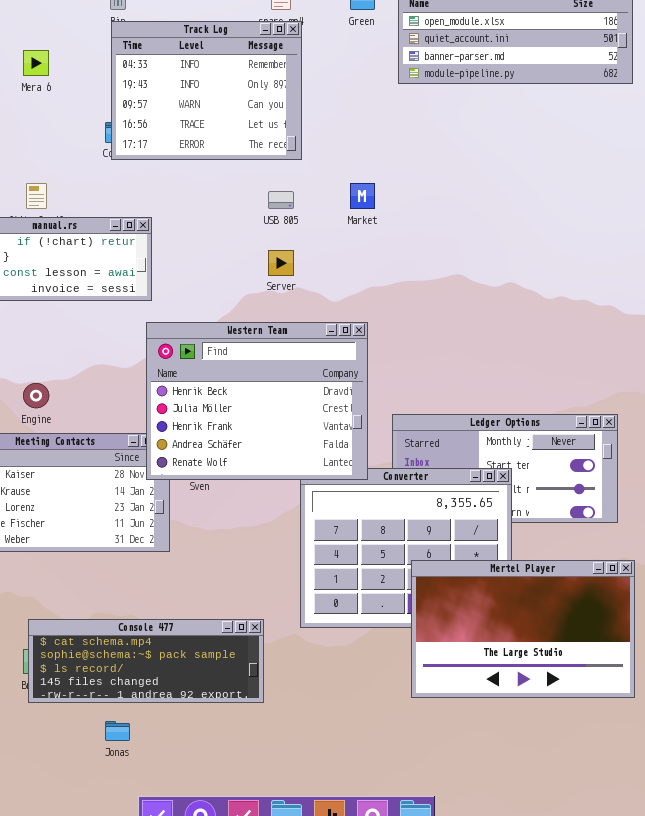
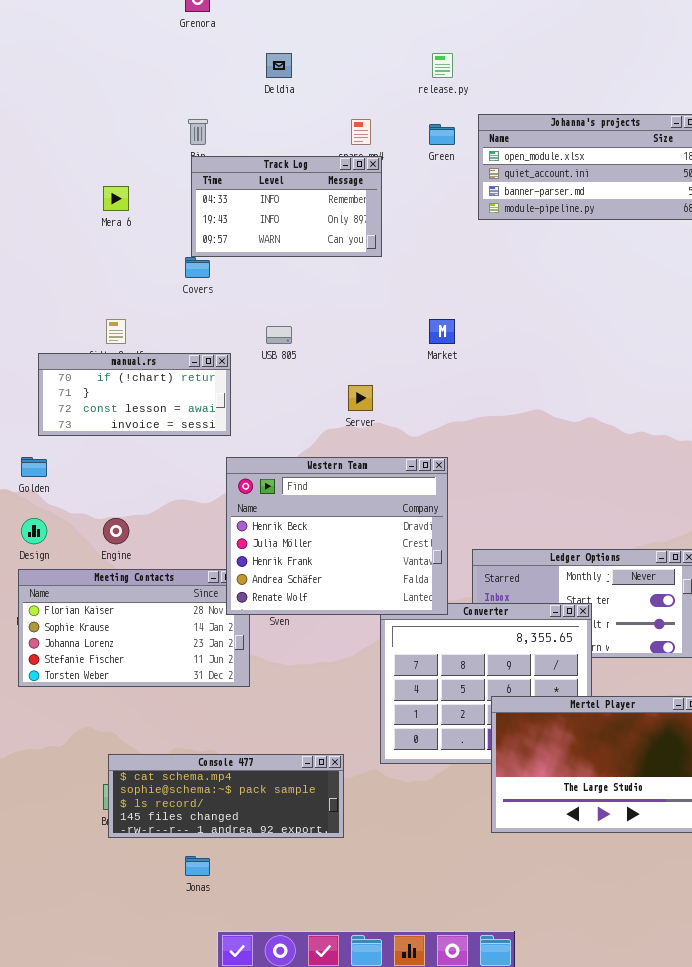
Track Log: [111,21,302,160] -> [191,156,382,257], resized
USB 805: [268,191,294,209] -> [266,326,292,344], moved

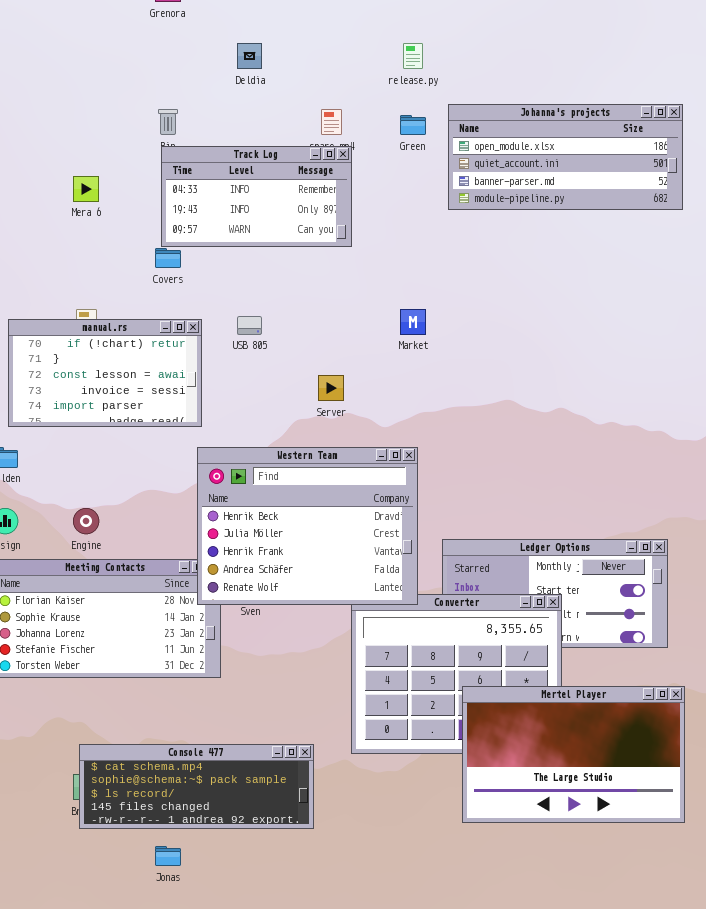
manual.rs: [38,353,231,436] -> [8,319,202,427], resized

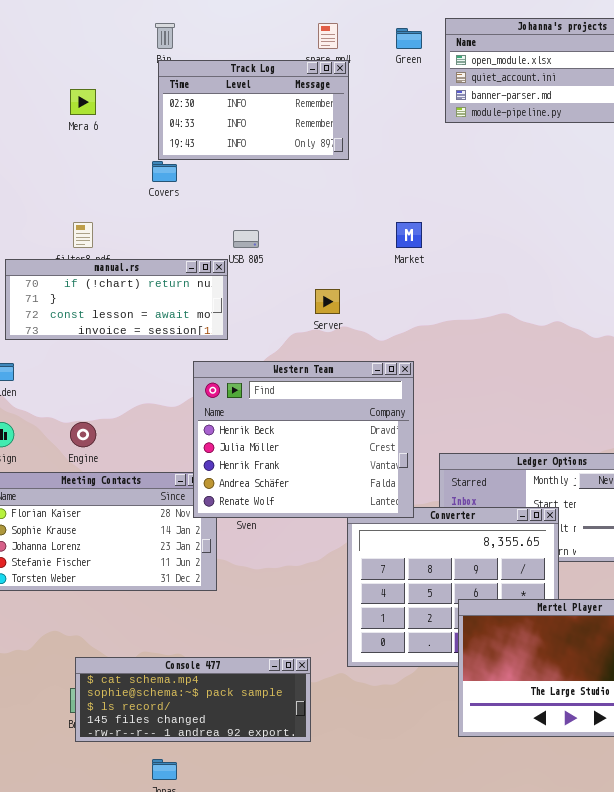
Track Log: [161,146,352,247] -> [158,60,349,160], scrolled up 1 row
manual.rs: [8,319,202,427] -> [5,259,228,340], resized

